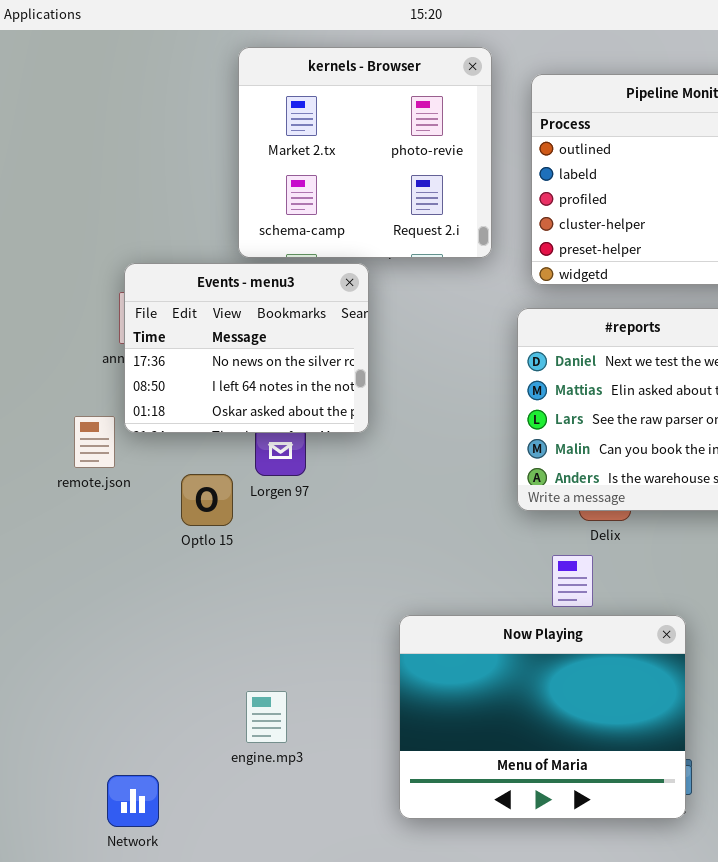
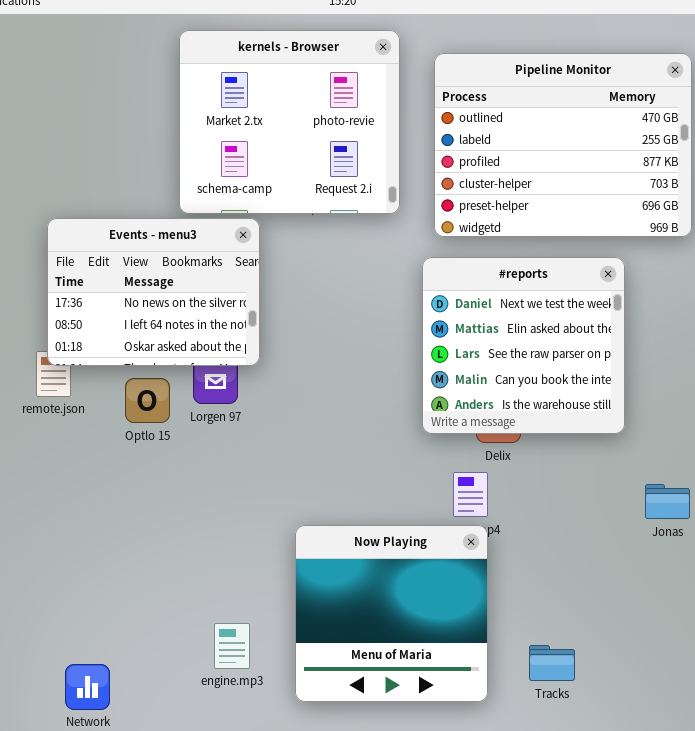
Events - menu3: [124,263,369,433] -> [47,218,260,366], moved
Optlo 15: [181,474,233,526] -> [125,378,170,423], moved
Now Playing: [399,615,686,819] -> [295,525,488,702], moved, resized
engine.mp3: [246,691,287,743] -> [214,623,250,669], moved

